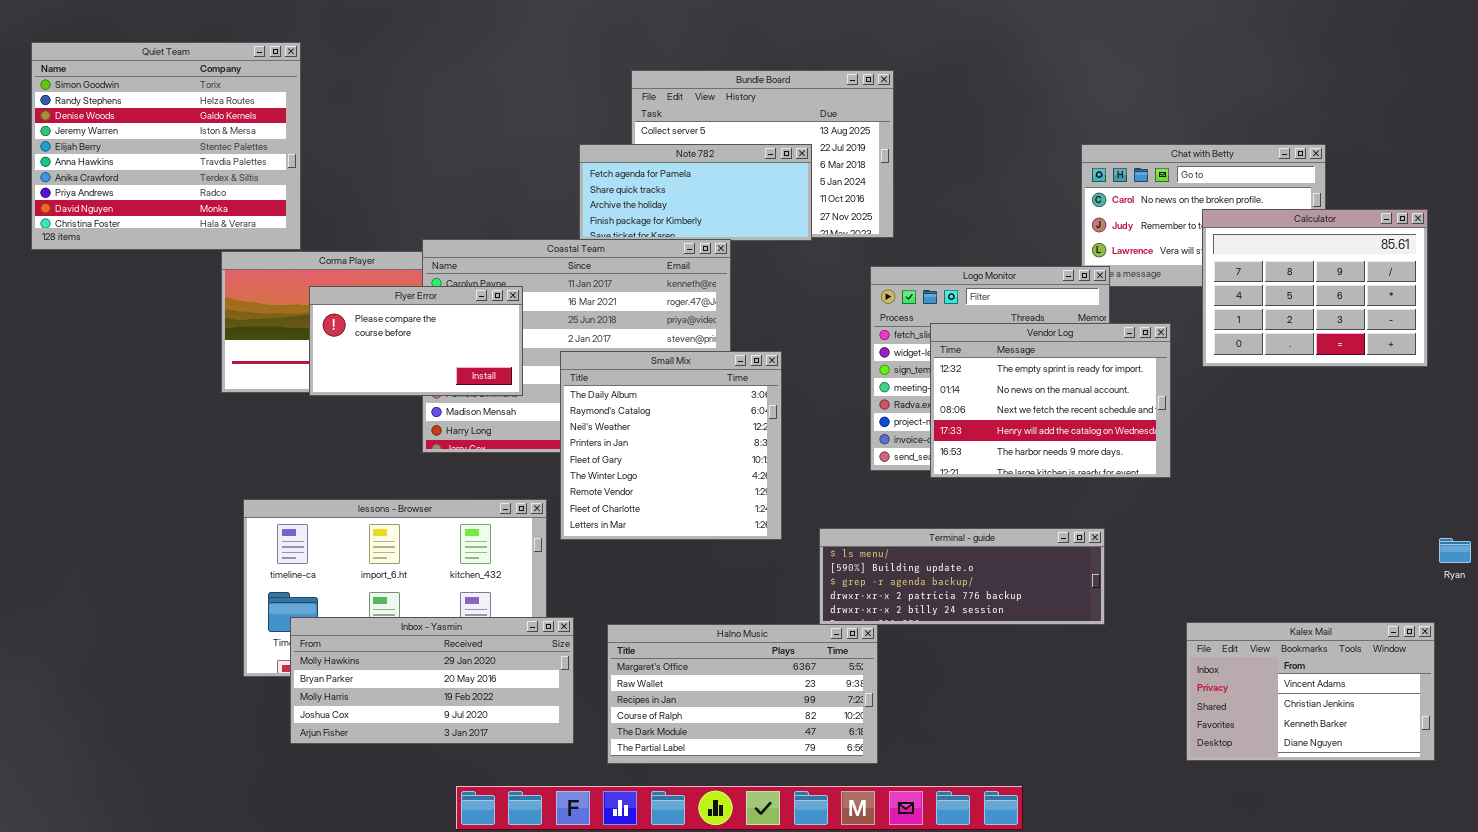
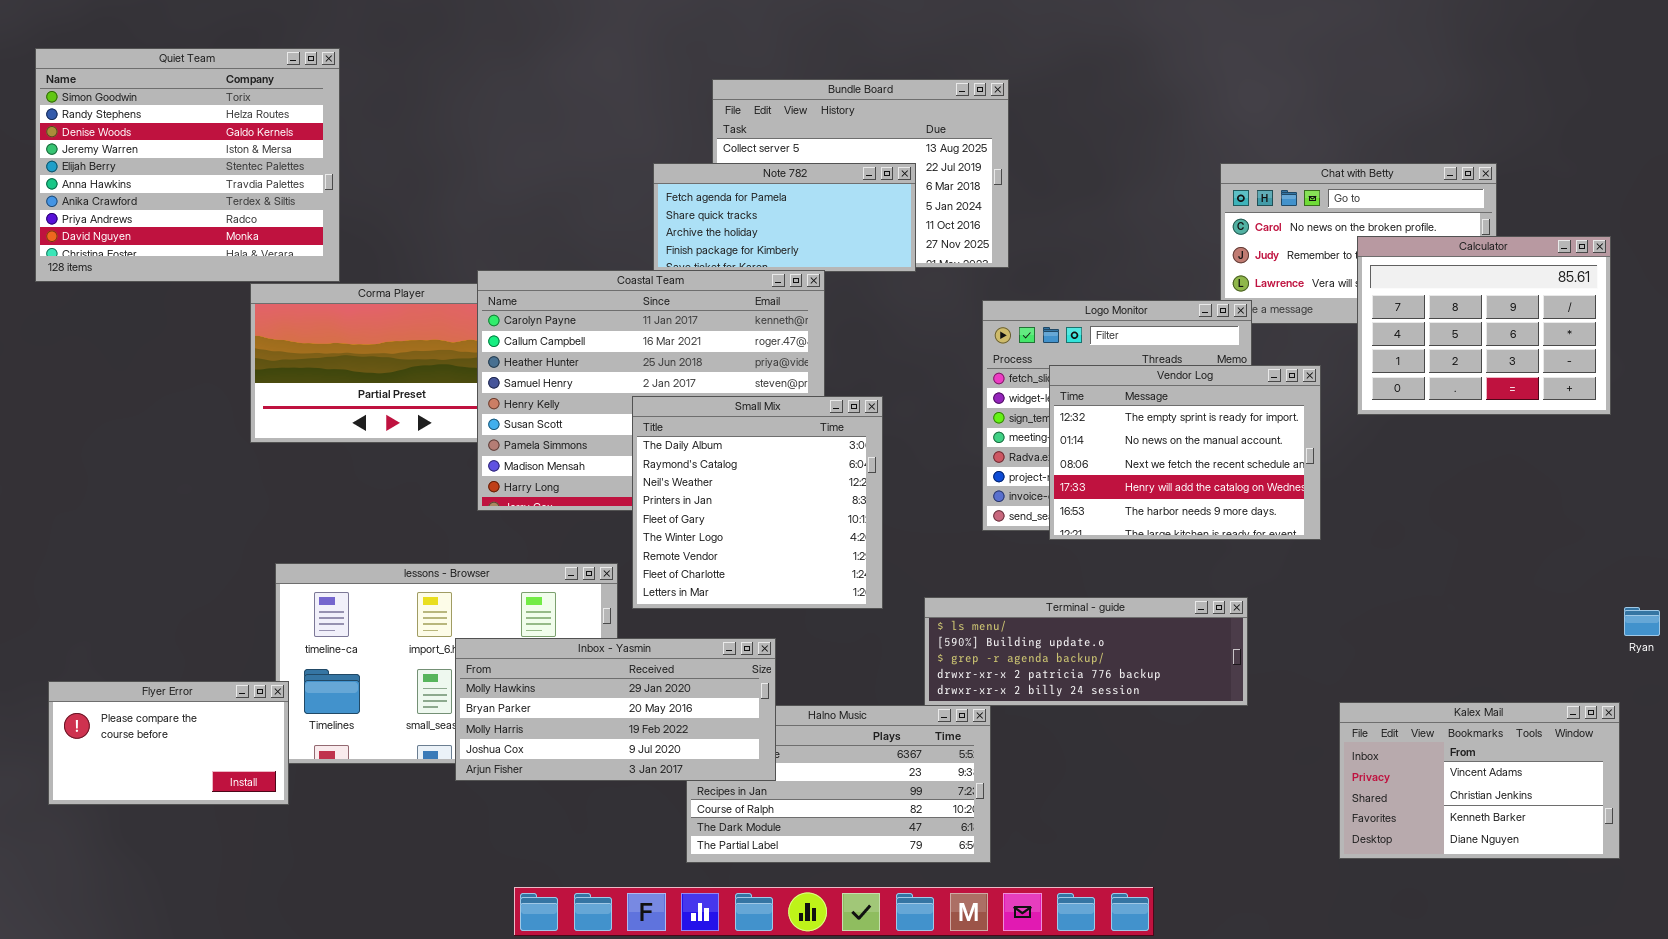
Flyer Error: [309,286,523,396] -> [48,681,289,805], moved
Inbox - Yasmin: [290,617,574,744] -> [455,638,776,781], moved

